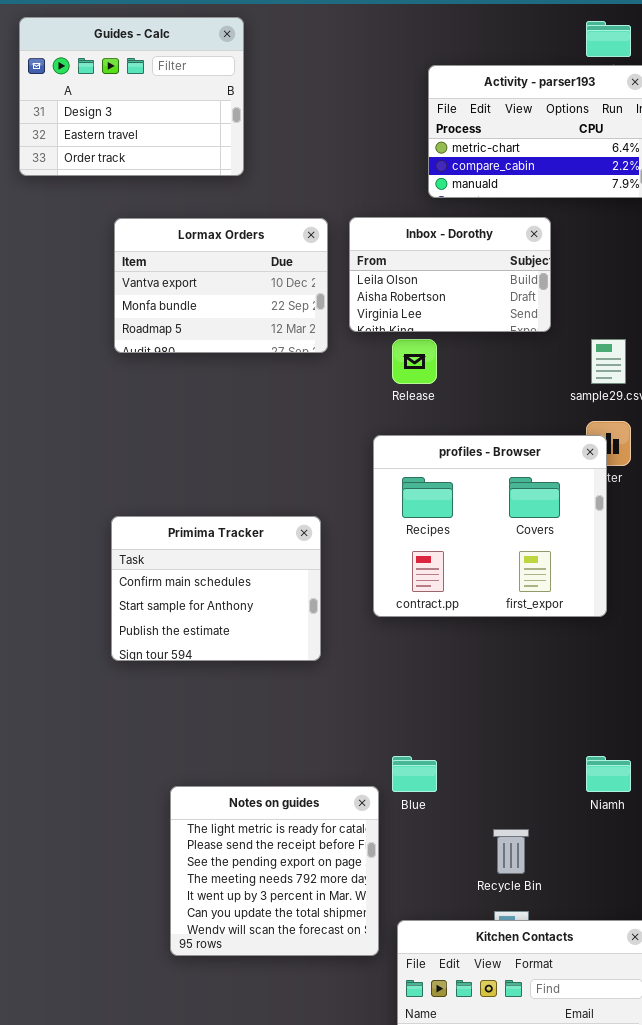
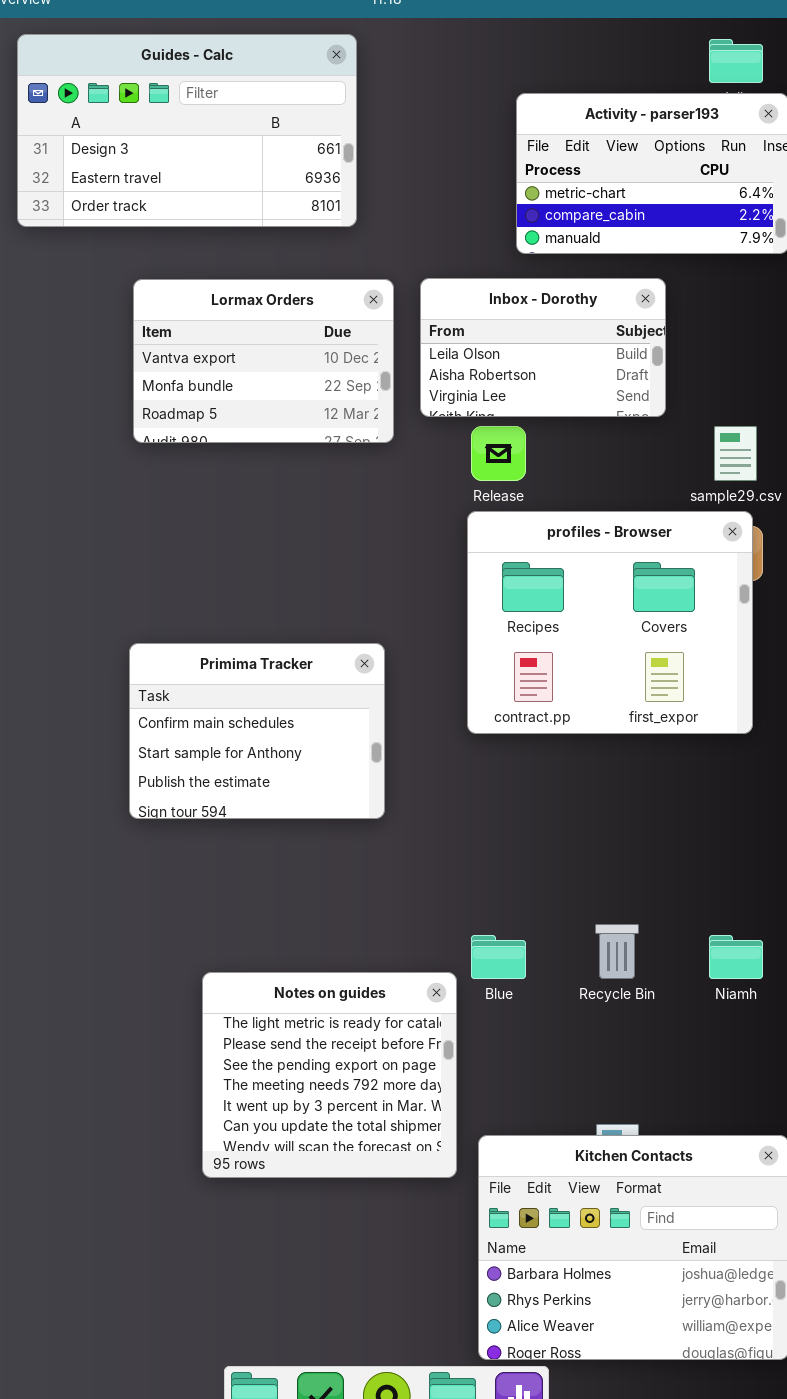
Guides - Calc: [19,17,244,176] -> [17,34,357,227], resized
profiles - Browser: [373,435,607,617] -> [467,511,753,734], moved
Recycle Bin: [493,829,529,874] -> [595,924,639,979], moved

